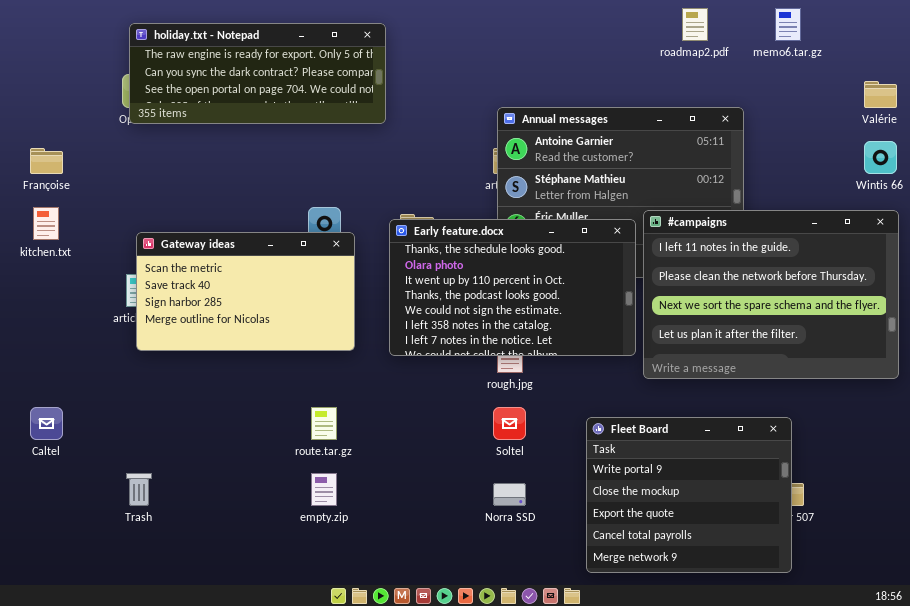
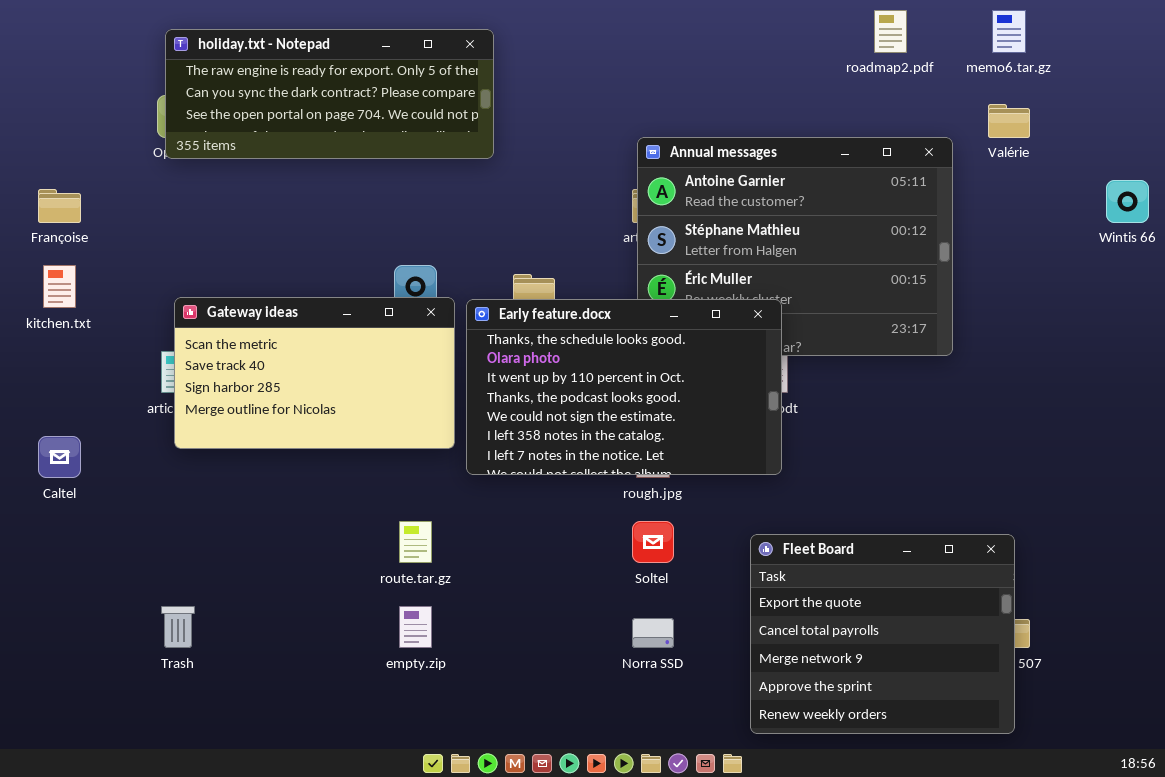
Valérie: [864,81,897,108] -> [988,104,1030,138], moved
#campaigns: [643,210,899,379] -> none, closed
Early feature.docx: [389,219,636,356] -> [466,299,782,475], moved
Caltel: [30,407,63,440] -> [38,436,81,478], moved
Fleet Board: [586,417,792,573] -> [750,534,1015,734], scrolled down 2 rows

